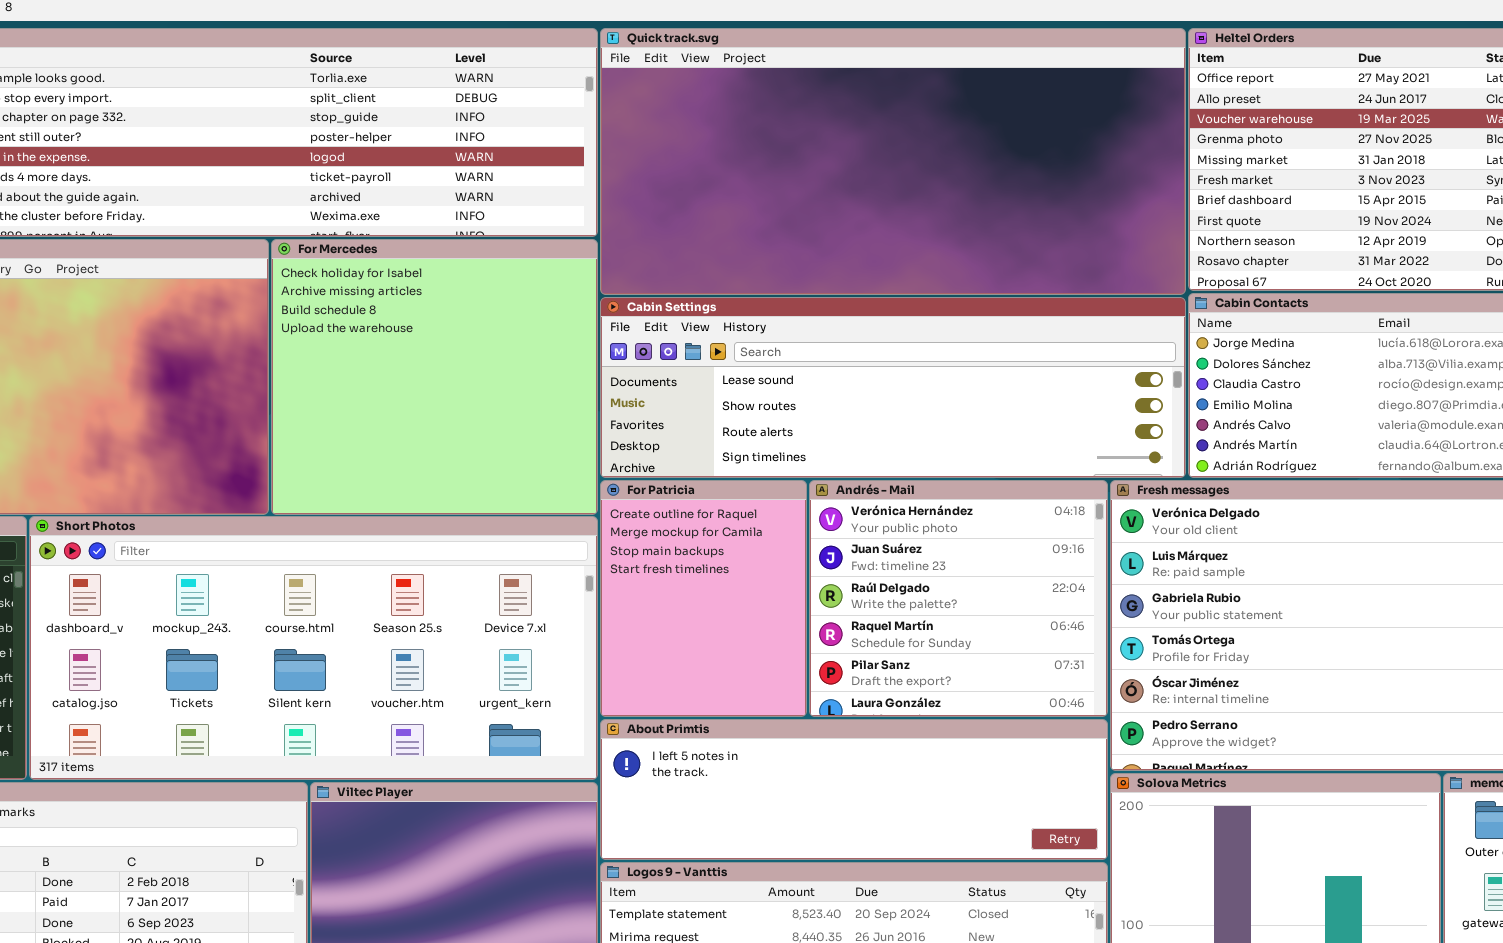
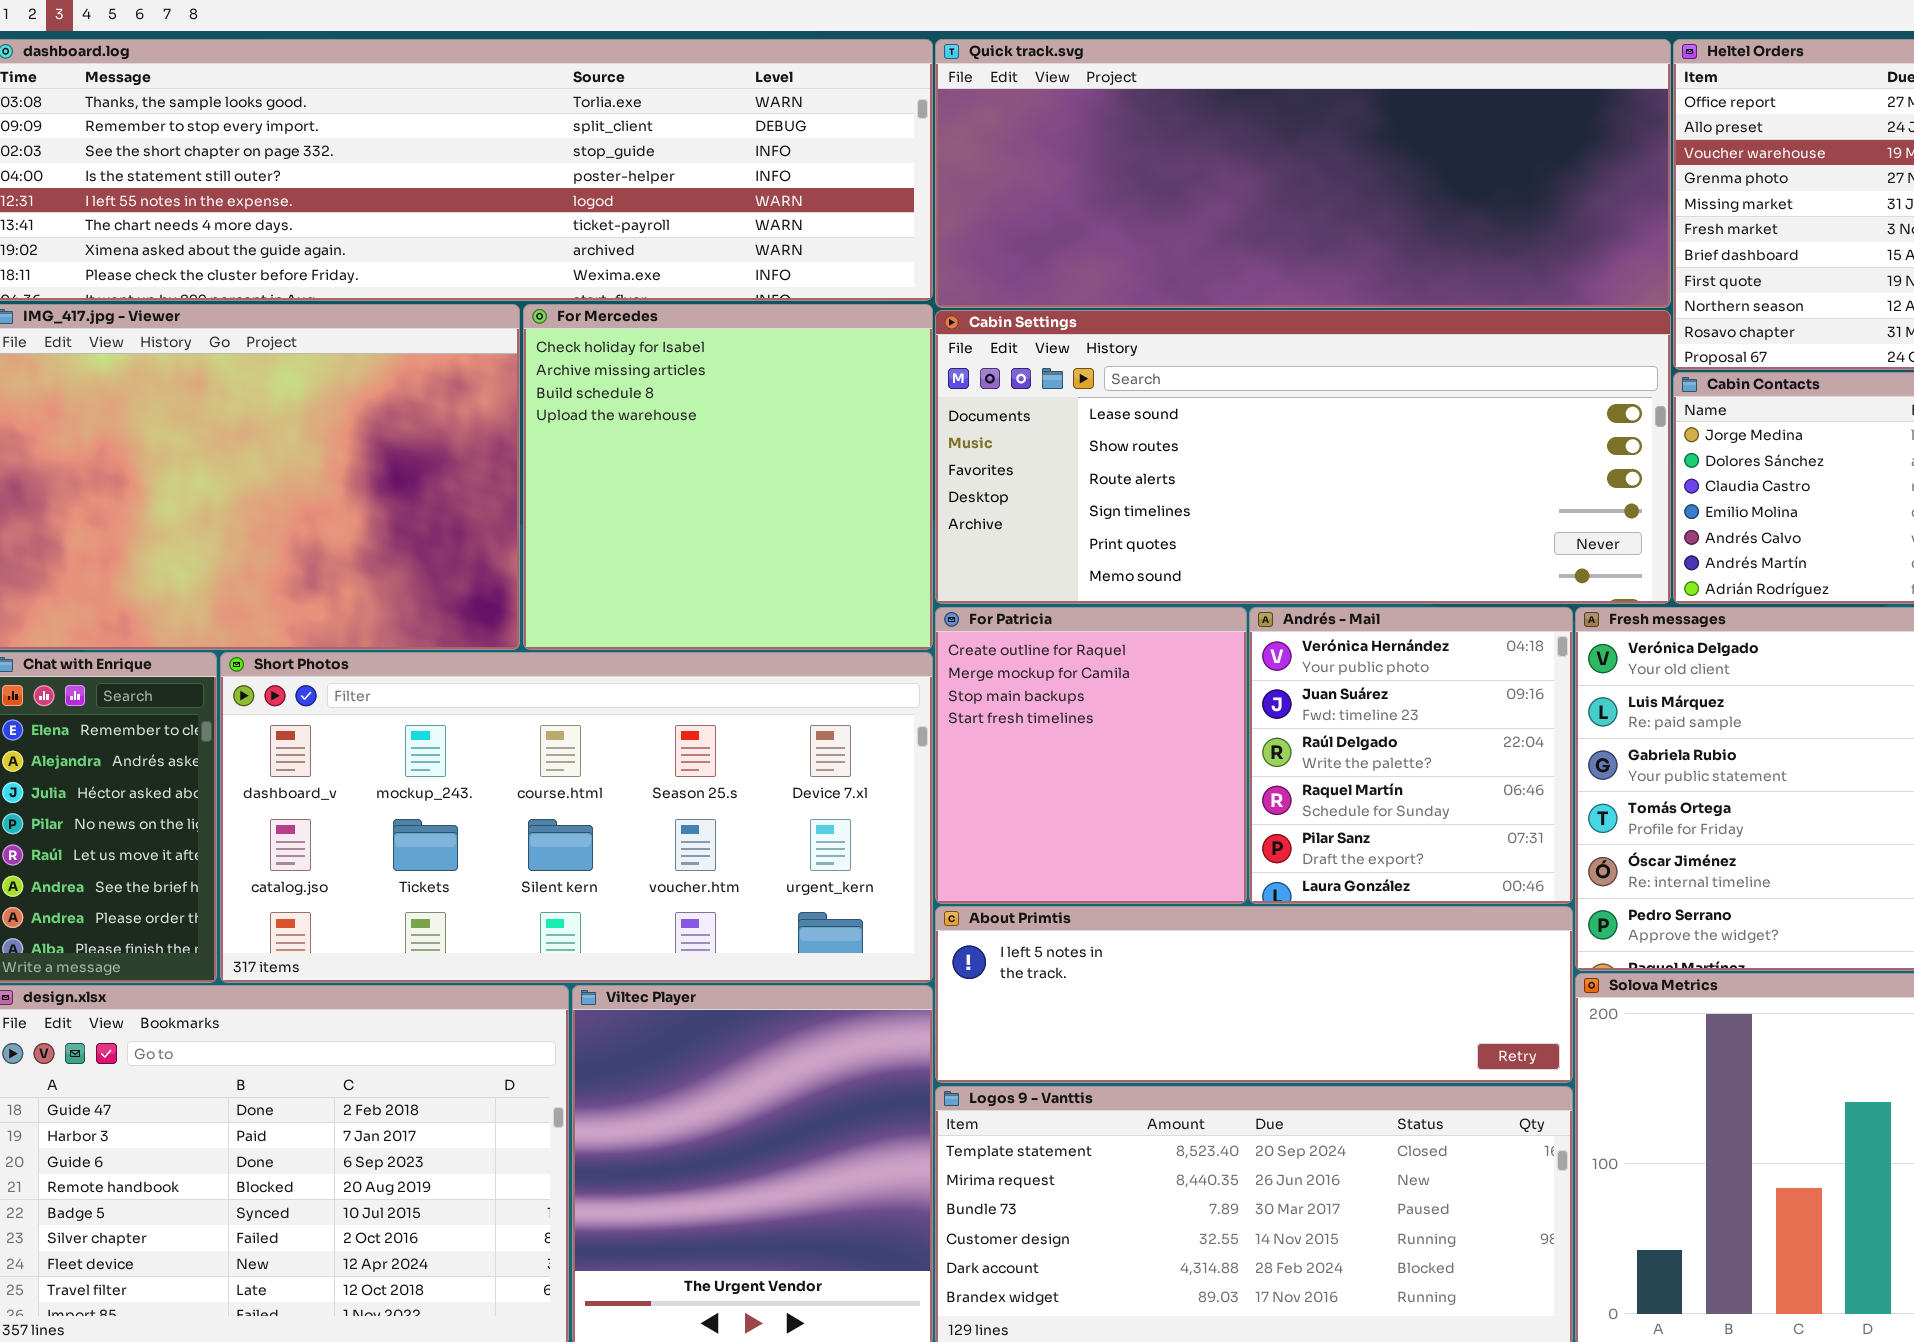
Quick track.svg: [600,28,1186,295] -> [935,39,1671,308], resized
Cabin Settings: [600,297,1186,478] -> [935,310,1671,604], resized
For Patricia: [600,480,807,717] -> [935,607,1247,904], resized
Andrés - Mail: [809,480,1108,717] -> [1249,607,1573,904], resized

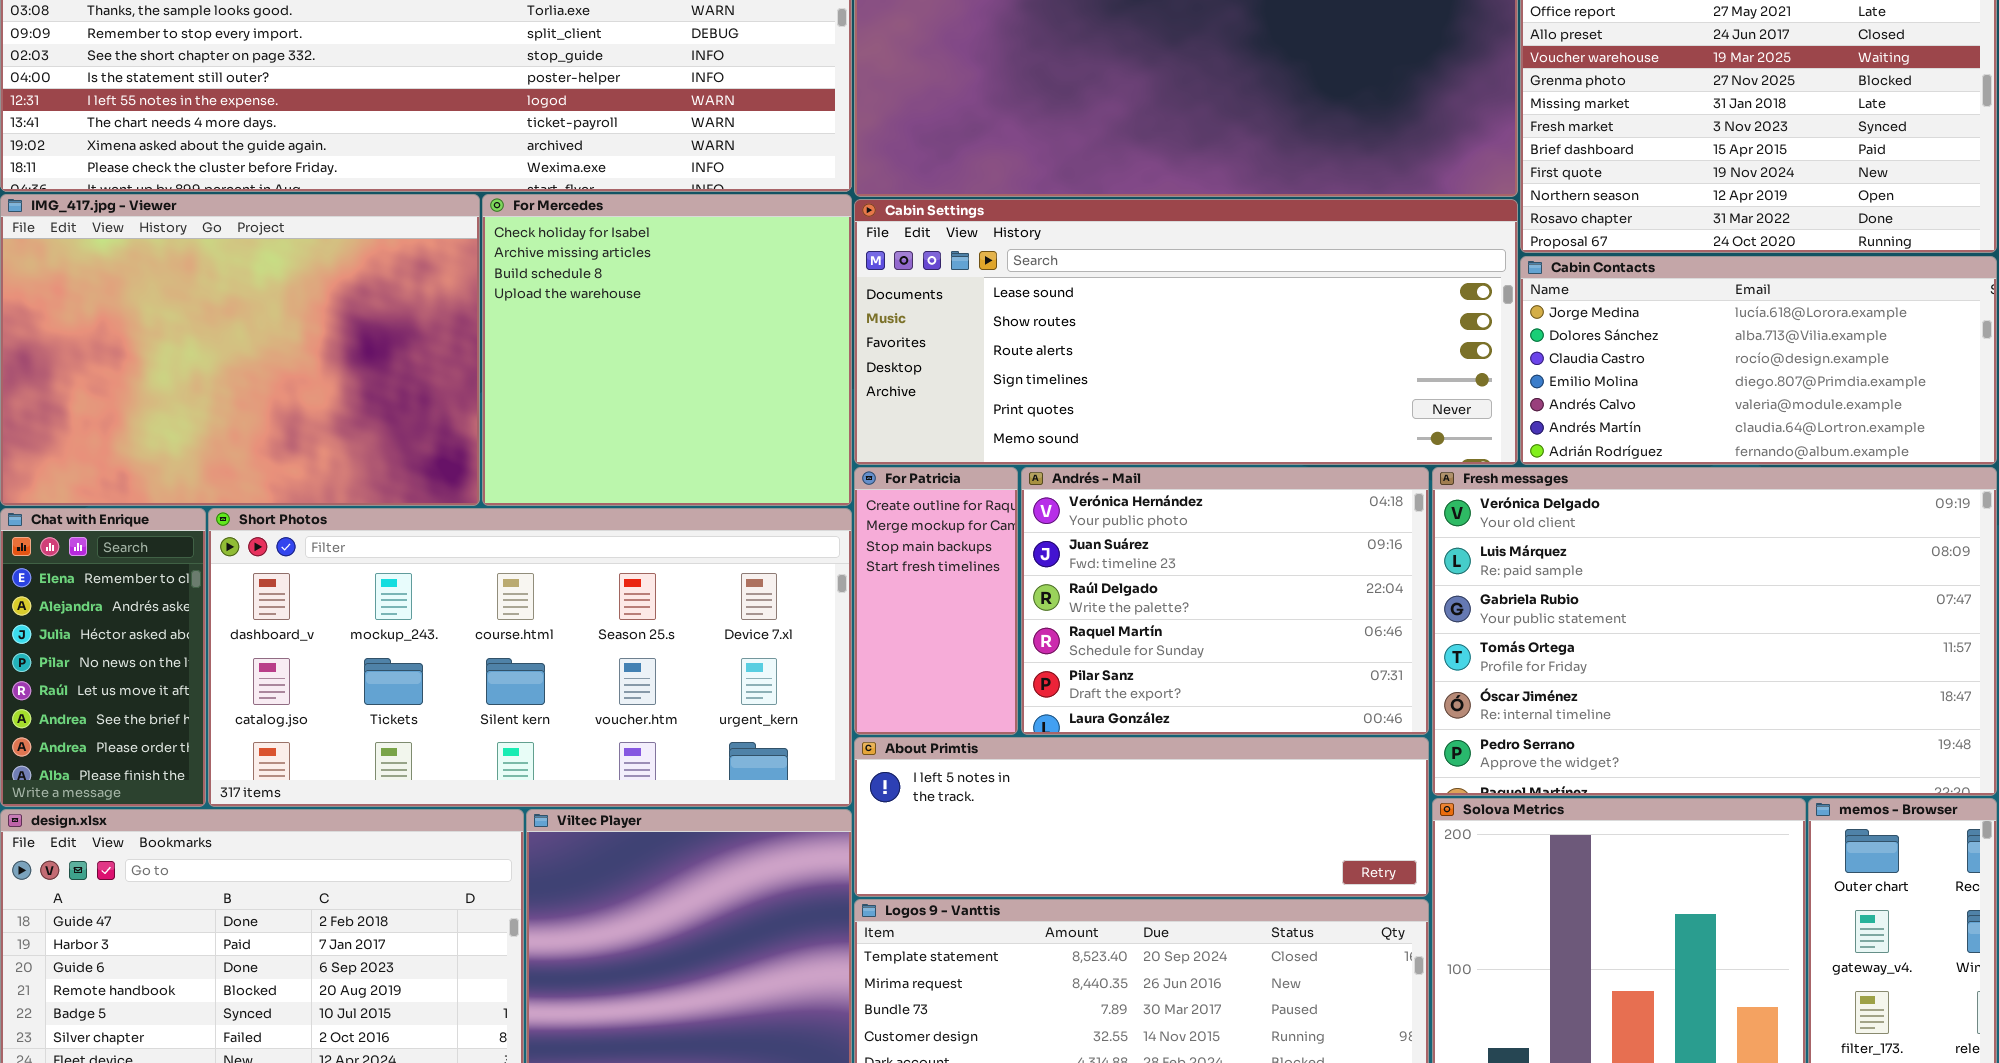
For Patricia: [935,607,1247,904] -> [854,467,1018,735], resized
Andrés - Mail: [1249,607,1573,904] -> [1021,467,1429,735], resized

